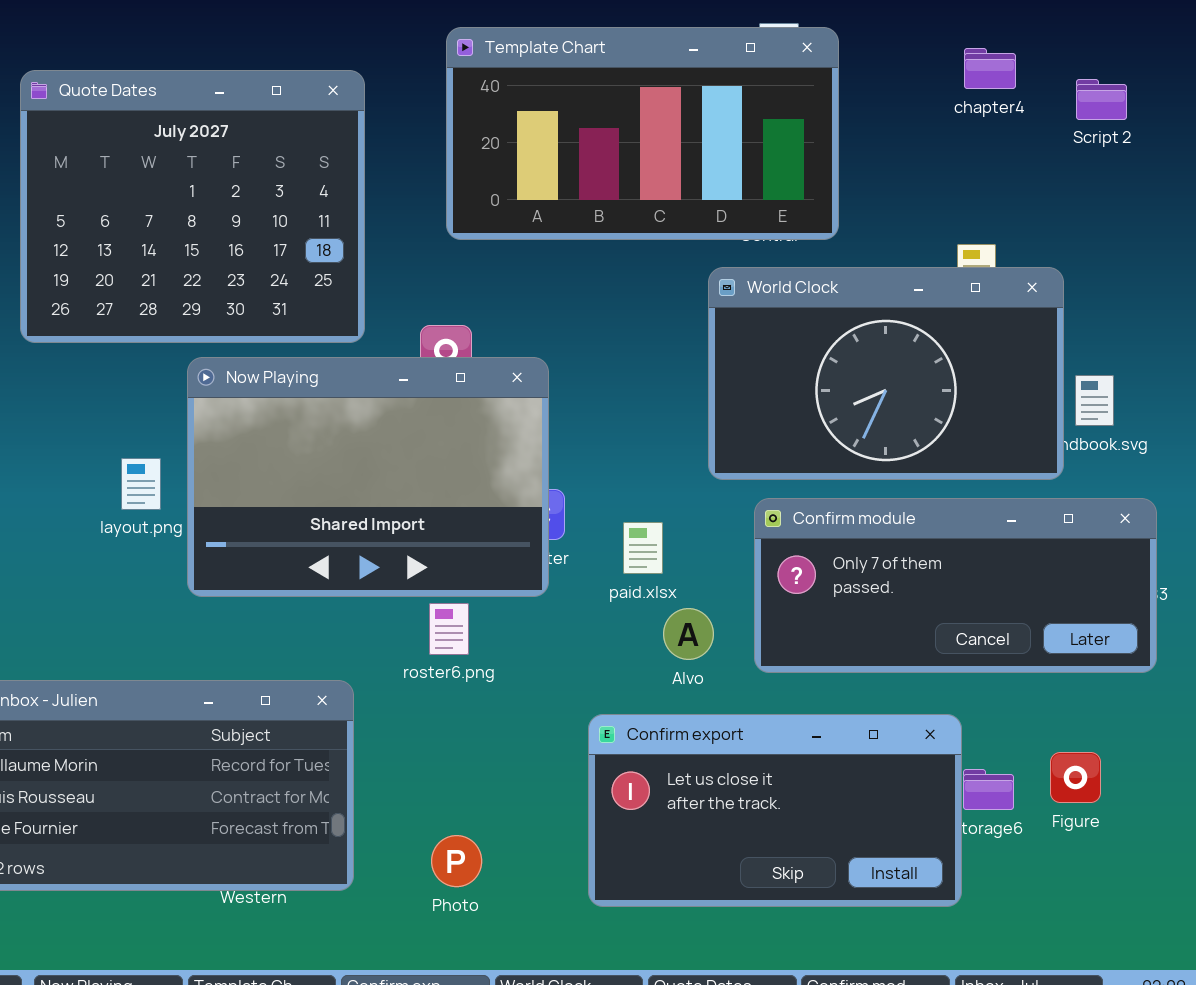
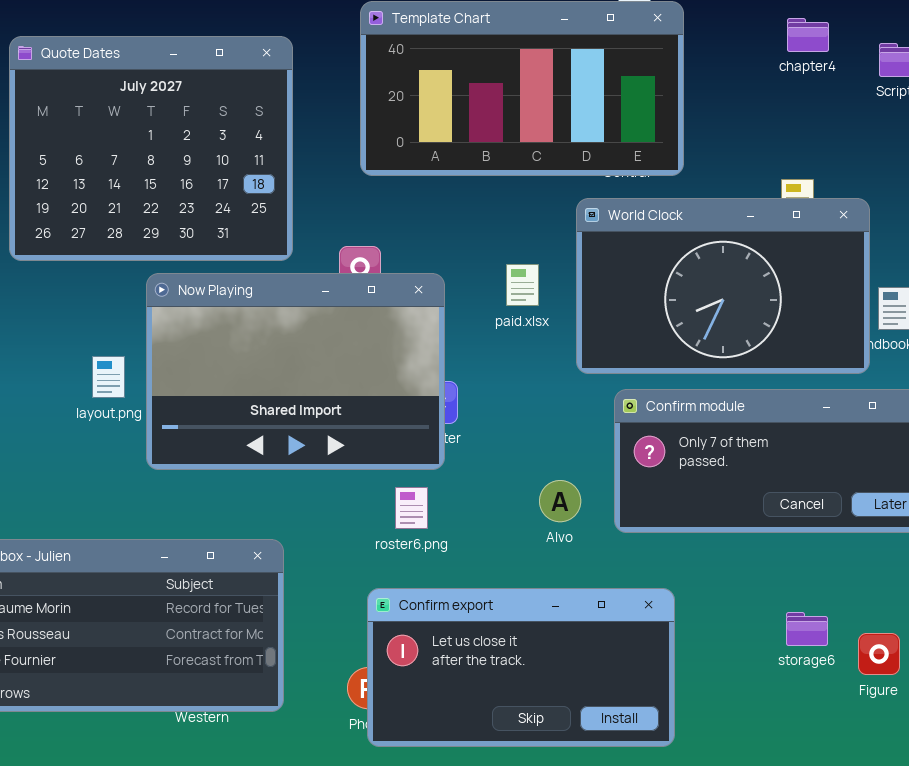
paid.xlsx: [623,522,663,574] -> [506,264,539,306], moved
roster6.png: [429,603,469,655] -> [395,487,428,529], moved
Confirm export: [588,714,962,907] -> [367,588,675,747], moved
Figure: [1050,752,1101,803] -> [858,633,900,675], moved

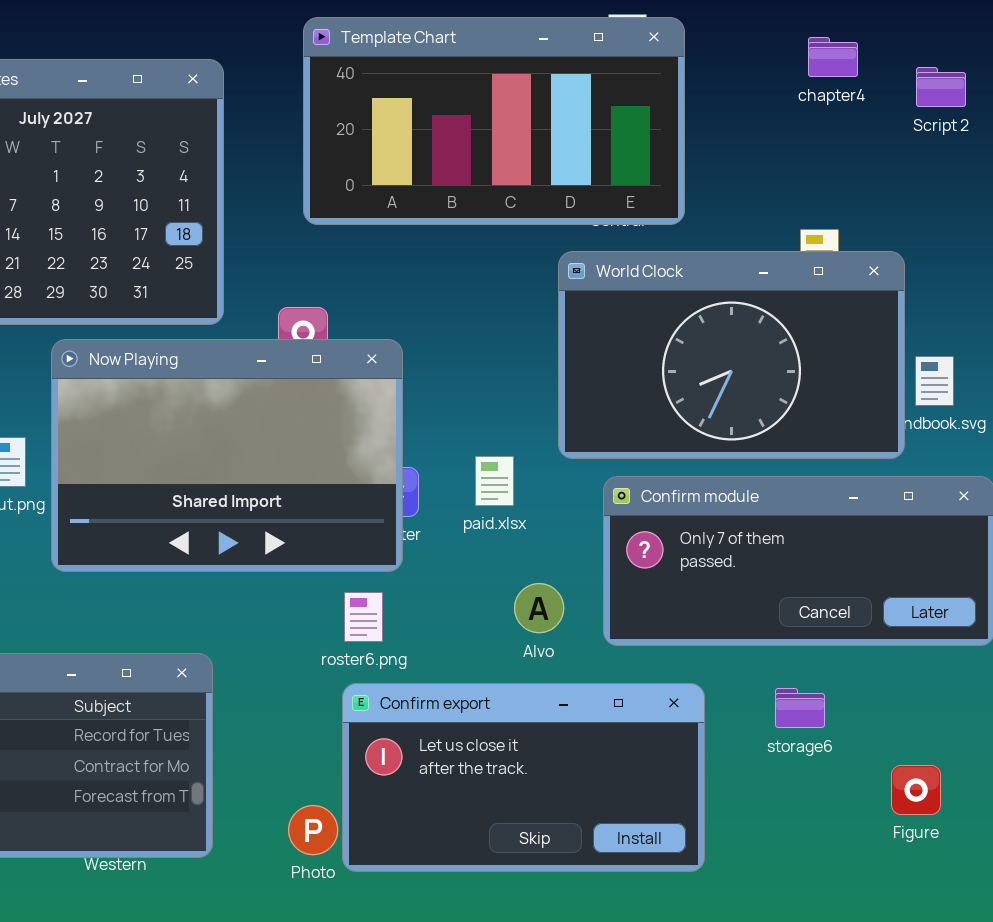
paid.xlsx: [506,264,539,306] -> [475,456,514,506], moved
Confirm export: [367,588,675,747] -> [342,683,705,872], moved
storage6: [786,612,828,646] -> [775,688,825,728], moved

